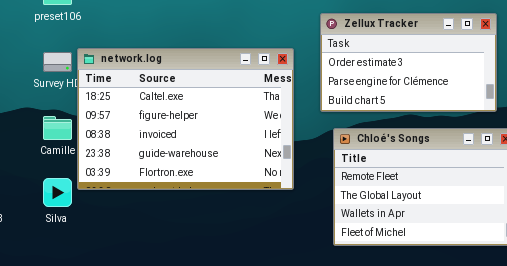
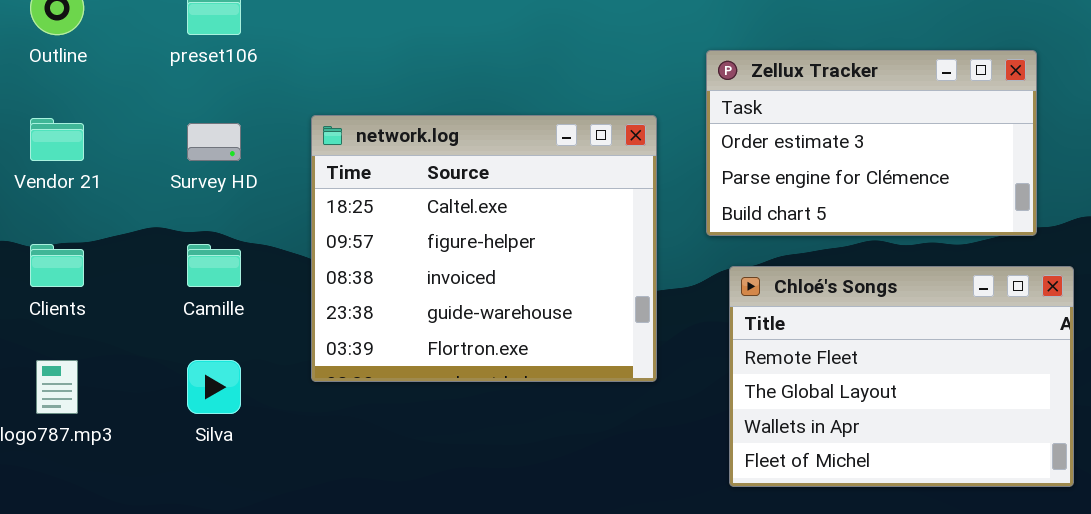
network.log: [77,48,294,190] -> [311,115,657,382], resized

